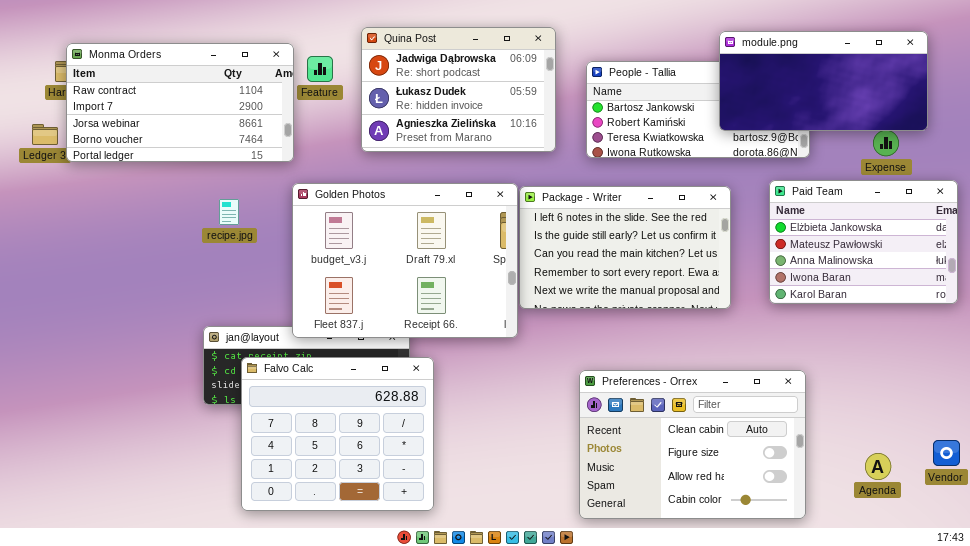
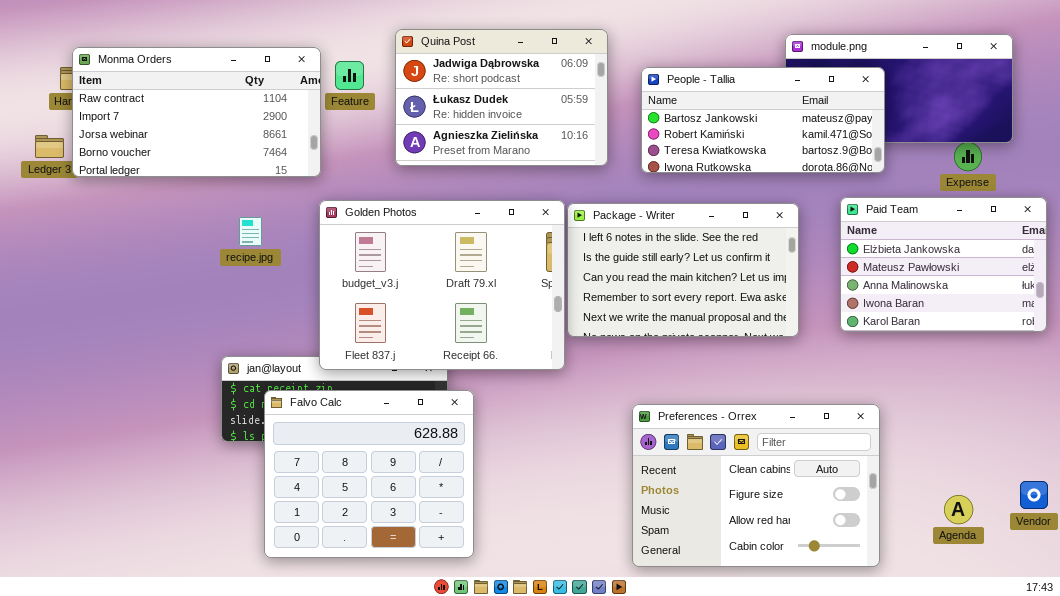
People - Tallia: [586,61,810,158] -> [641,67,885,173], raised

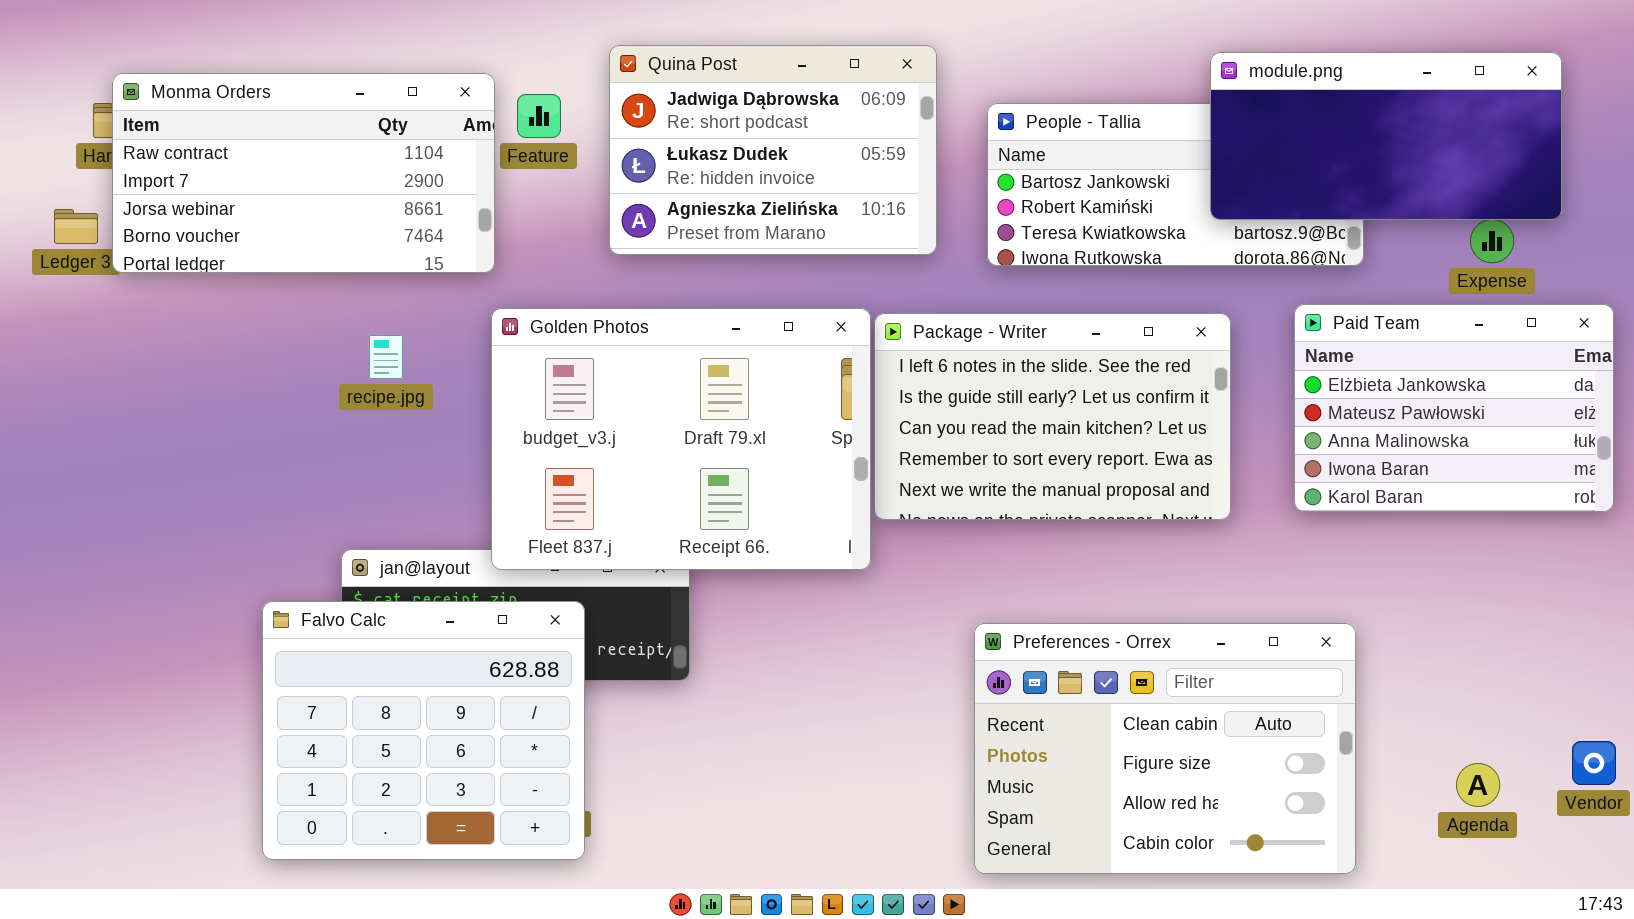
module.png: [785,34,1013,143] -> [1210,52,1562,220], raised
Falvo Calc: [264,390,474,558] -> [262,601,585,860], moved

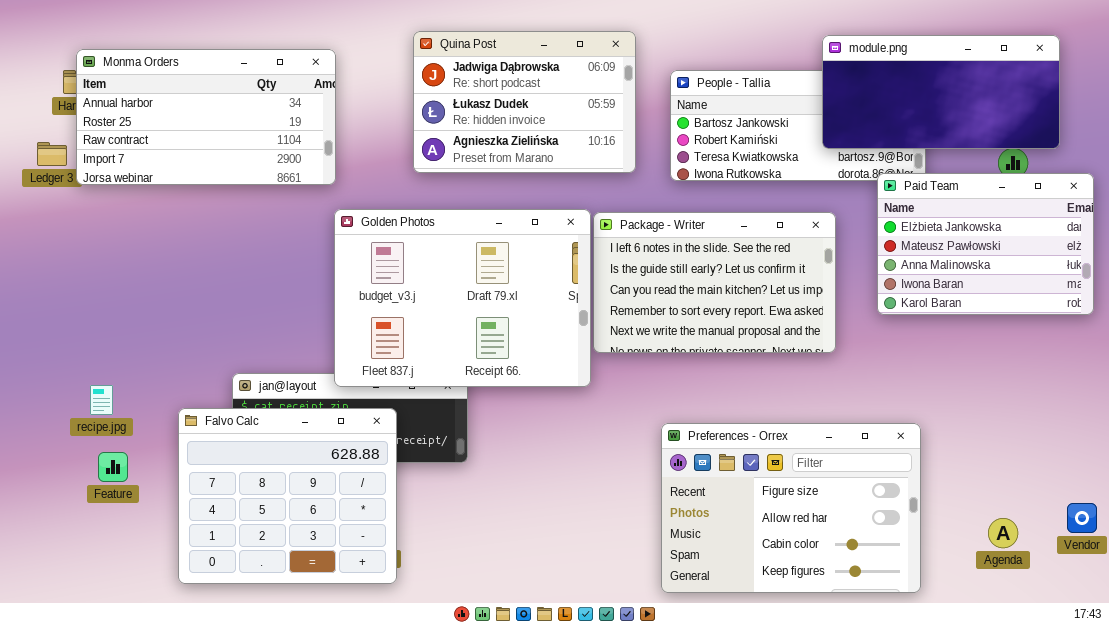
Monma Orders: [112,73,495,273] -> [76,49,336,185], scrolled up 2 rows
Feature: [517,94,561,138] -> [98,452,128,482], moved
Paid Team: [1294,304,1614,512] -> [877,173,1094,315], moved
recipe.jpg: [369,335,403,379] -> [90,385,113,415], moved
Preferences - Orrex: [974,623,1356,874] -> [661,423,921,593], scrolled down 1 row

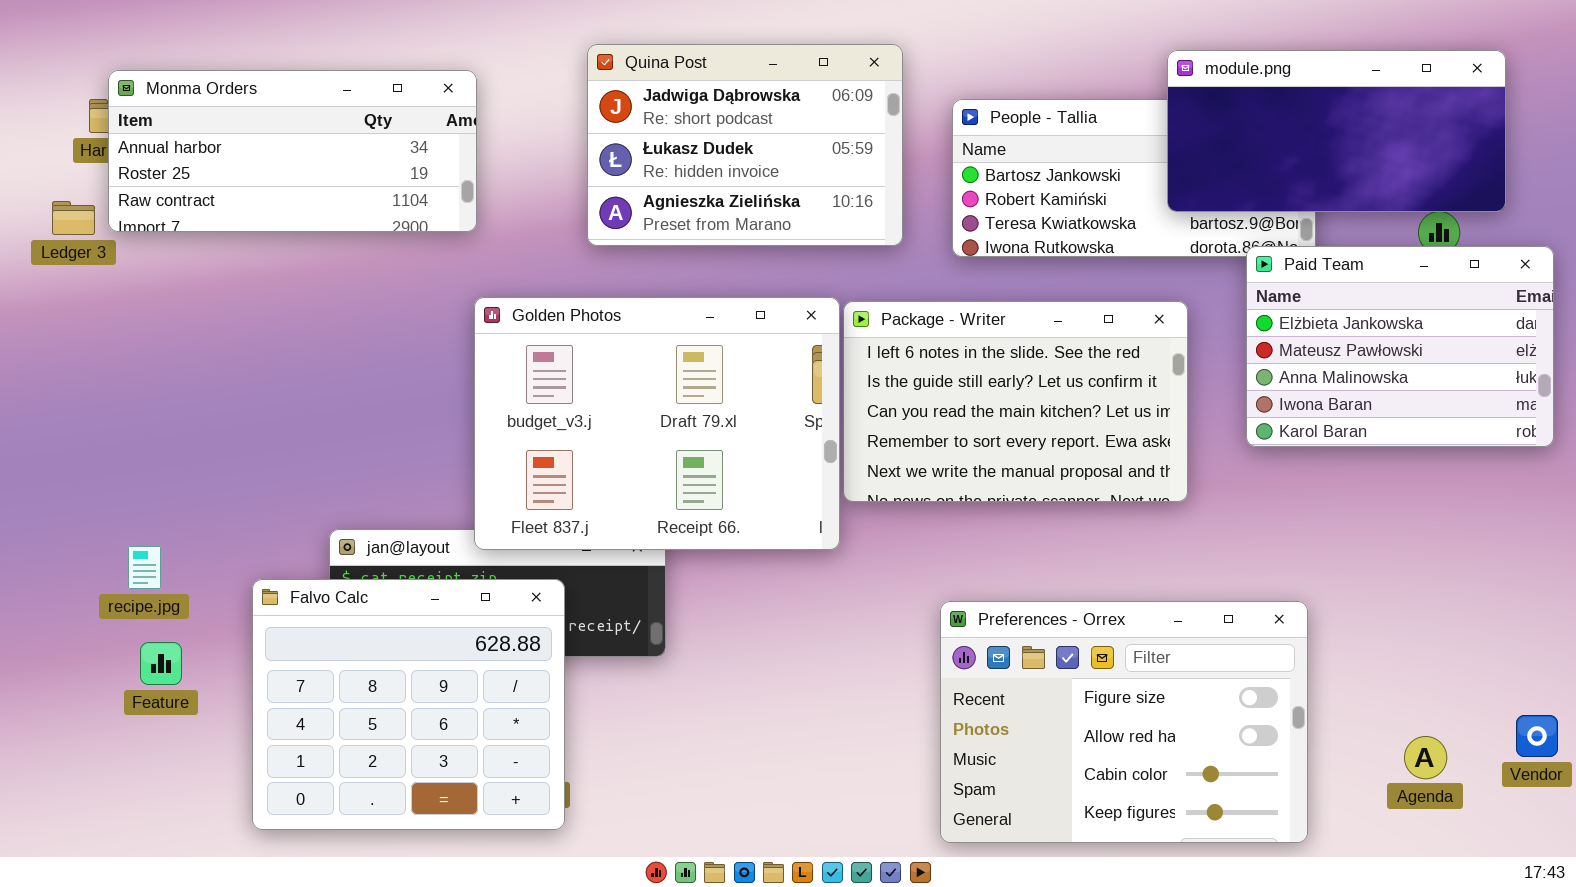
Monma Orders: [76,49,336,185] -> [108,70,477,232], resized

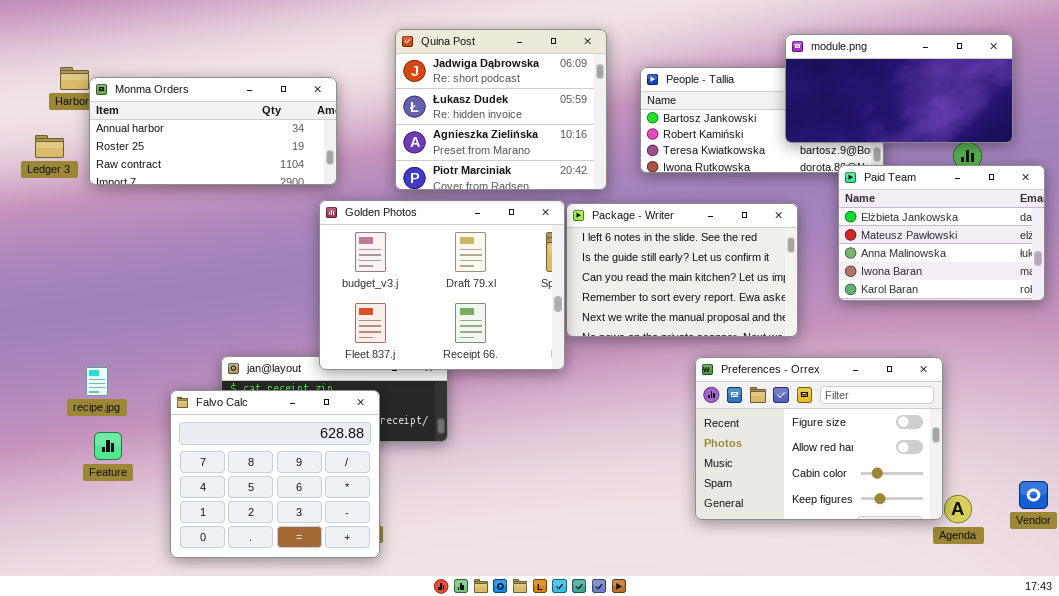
Quina Post: [587,44,903,246] -> [395,29,607,190], resized
Monma Orders: [108,70,477,232] -> [89,77,337,185], moved
Preferences - Orrex: [940,601,1308,843] -> [695,357,943,520], moved

